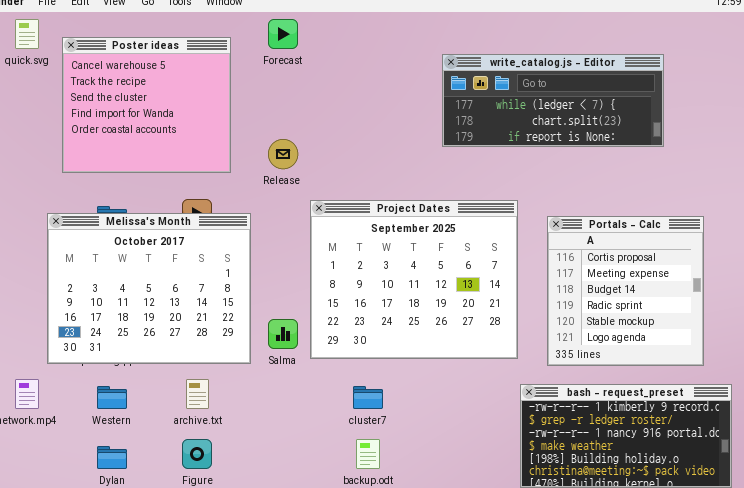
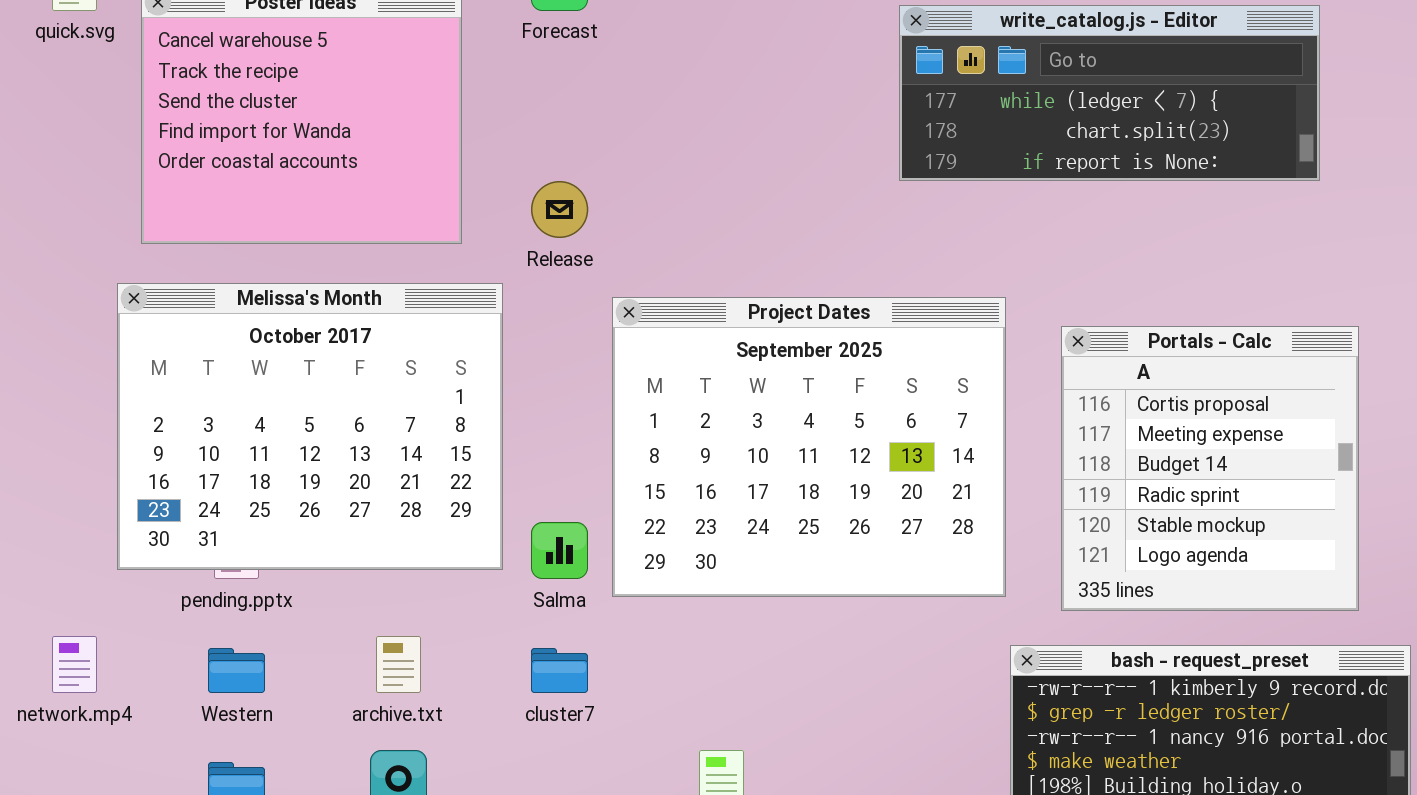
write_catalog.js - Editor: [442,54,664,147] -> [899,5,1320,181], moved
Melissa's Month: [47,213,251,364] -> [117,283,503,570], moved
cluster7: [353,386,383,409] -> [531,648,588,693], moved

